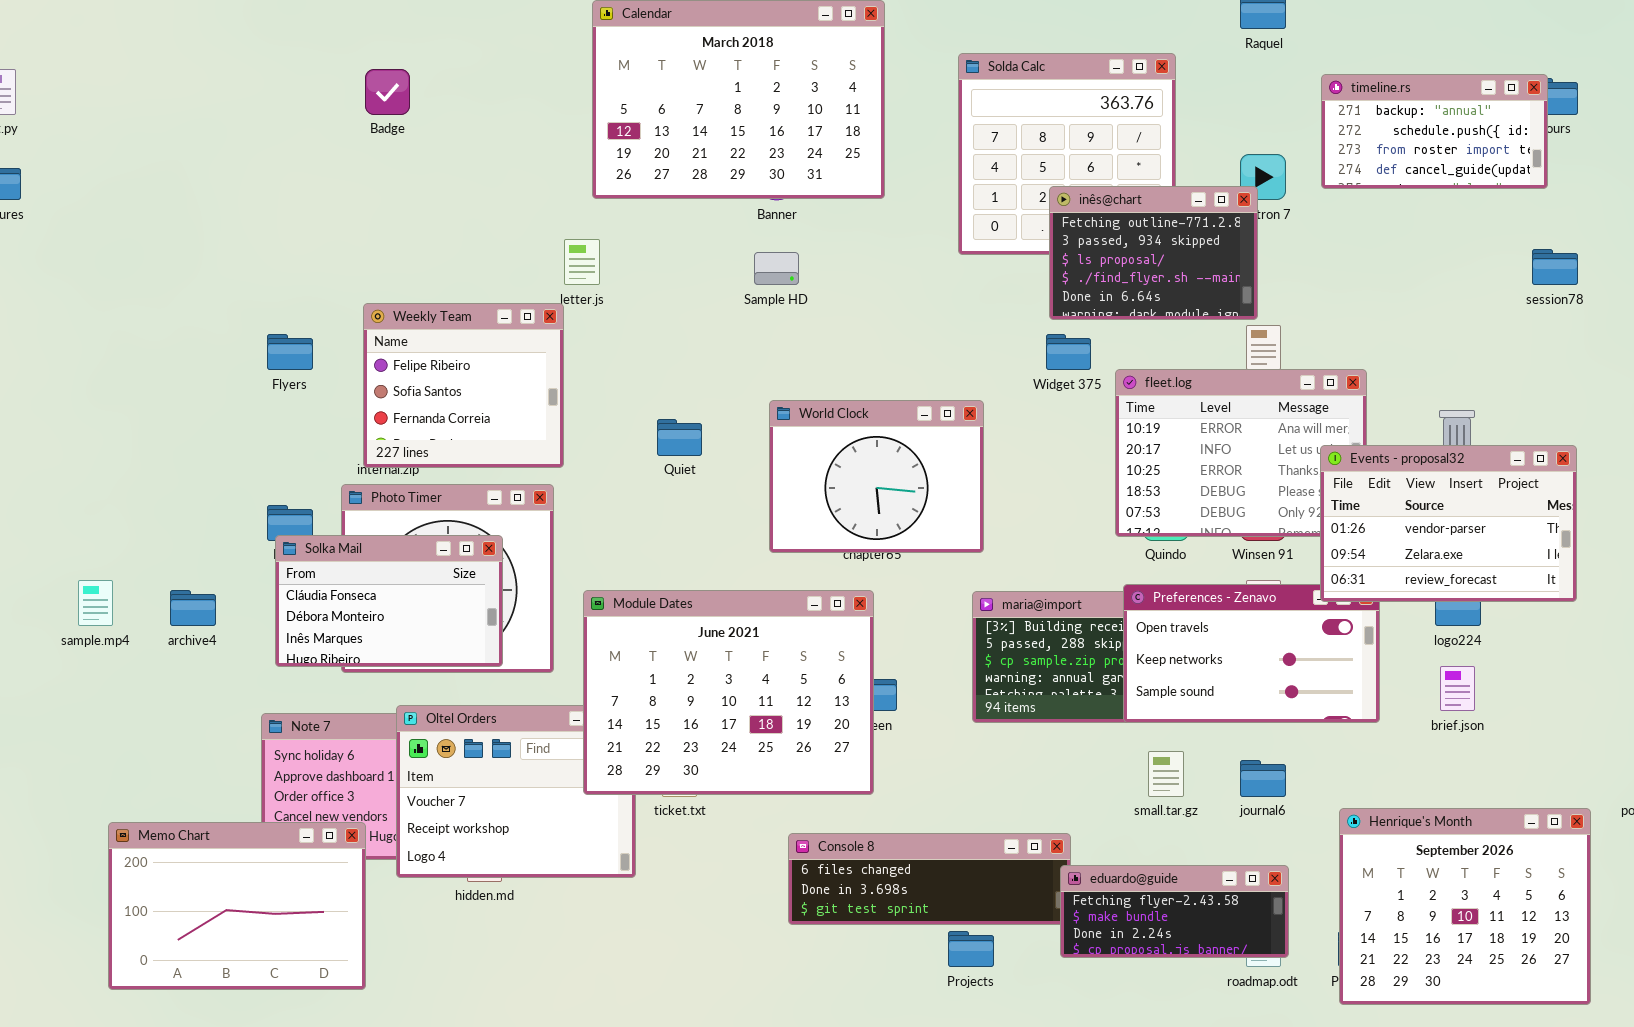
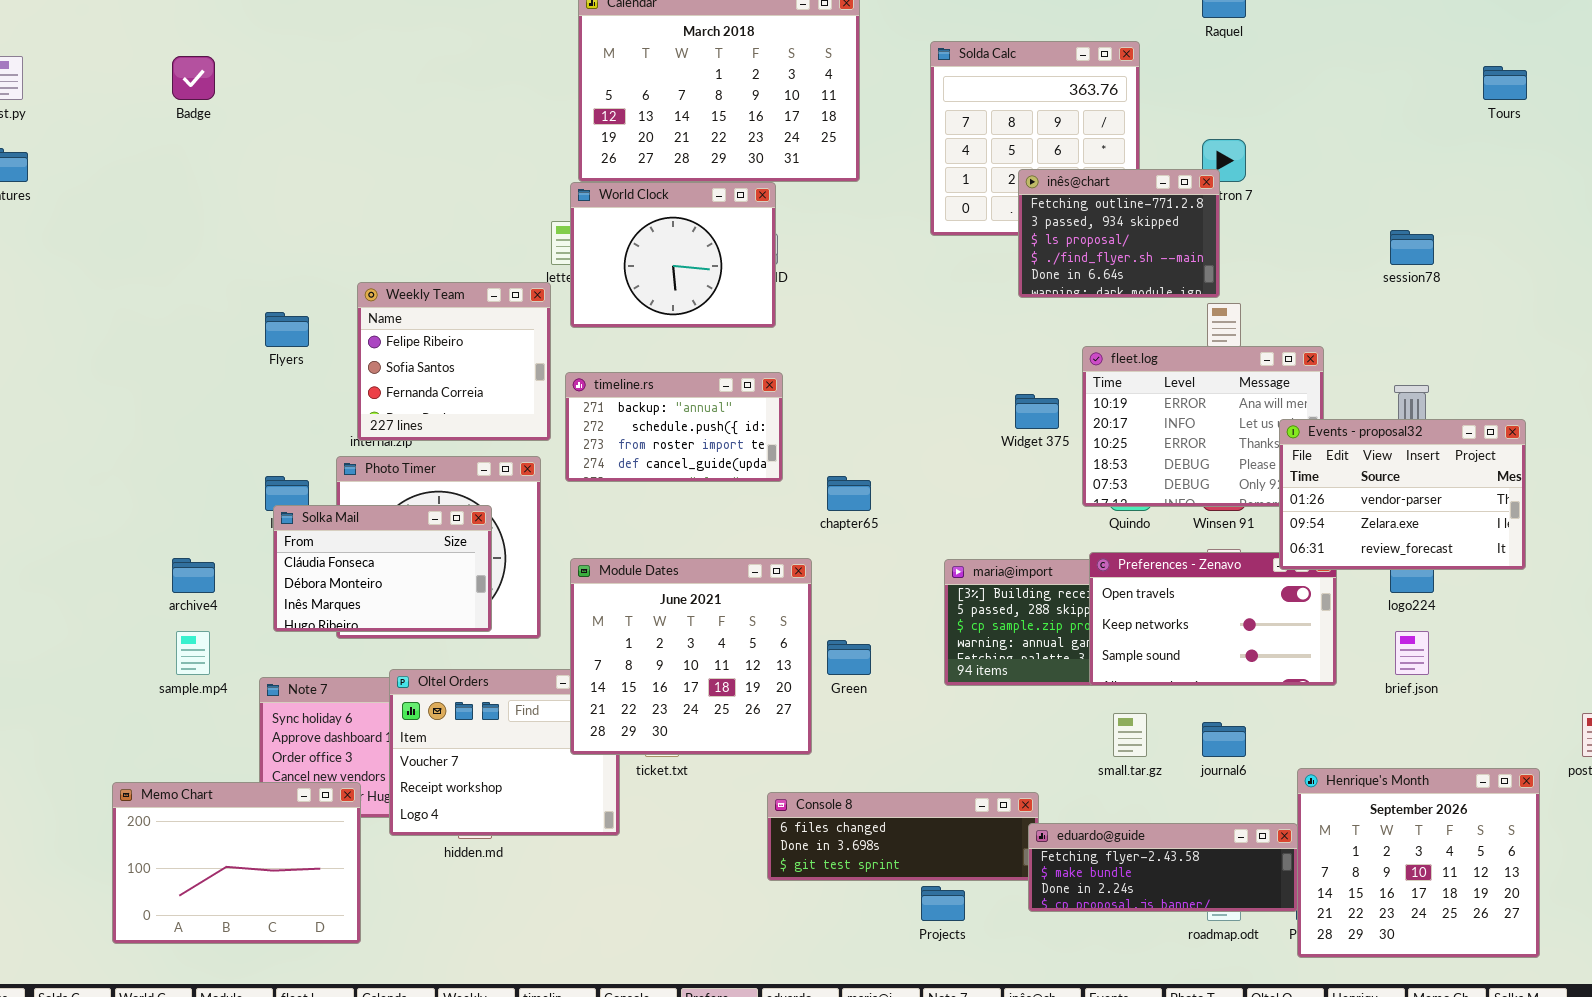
Badge: [365,69,410,115] -> [172,56,215,100], moved
timeline.rs: [1321,74,1548,189] -> [565,372,783,482], moved
session78: [1532,249,1578,285] -> [1390,230,1434,265], moved
Widget 375: [1046,334,1091,370] -> [1015,394,1059,429], moved
World Clock: [769,400,984,553] -> [570,182,776,328], moved
sample.mp4: [78,580,113,626] -> [176,631,210,675], moved
Module Dates: [583,590,874,795] -> [570,558,812,755], resized
eduardo@guide: [1060,865,1289,958] -> [1028,823,1298,912], resized

